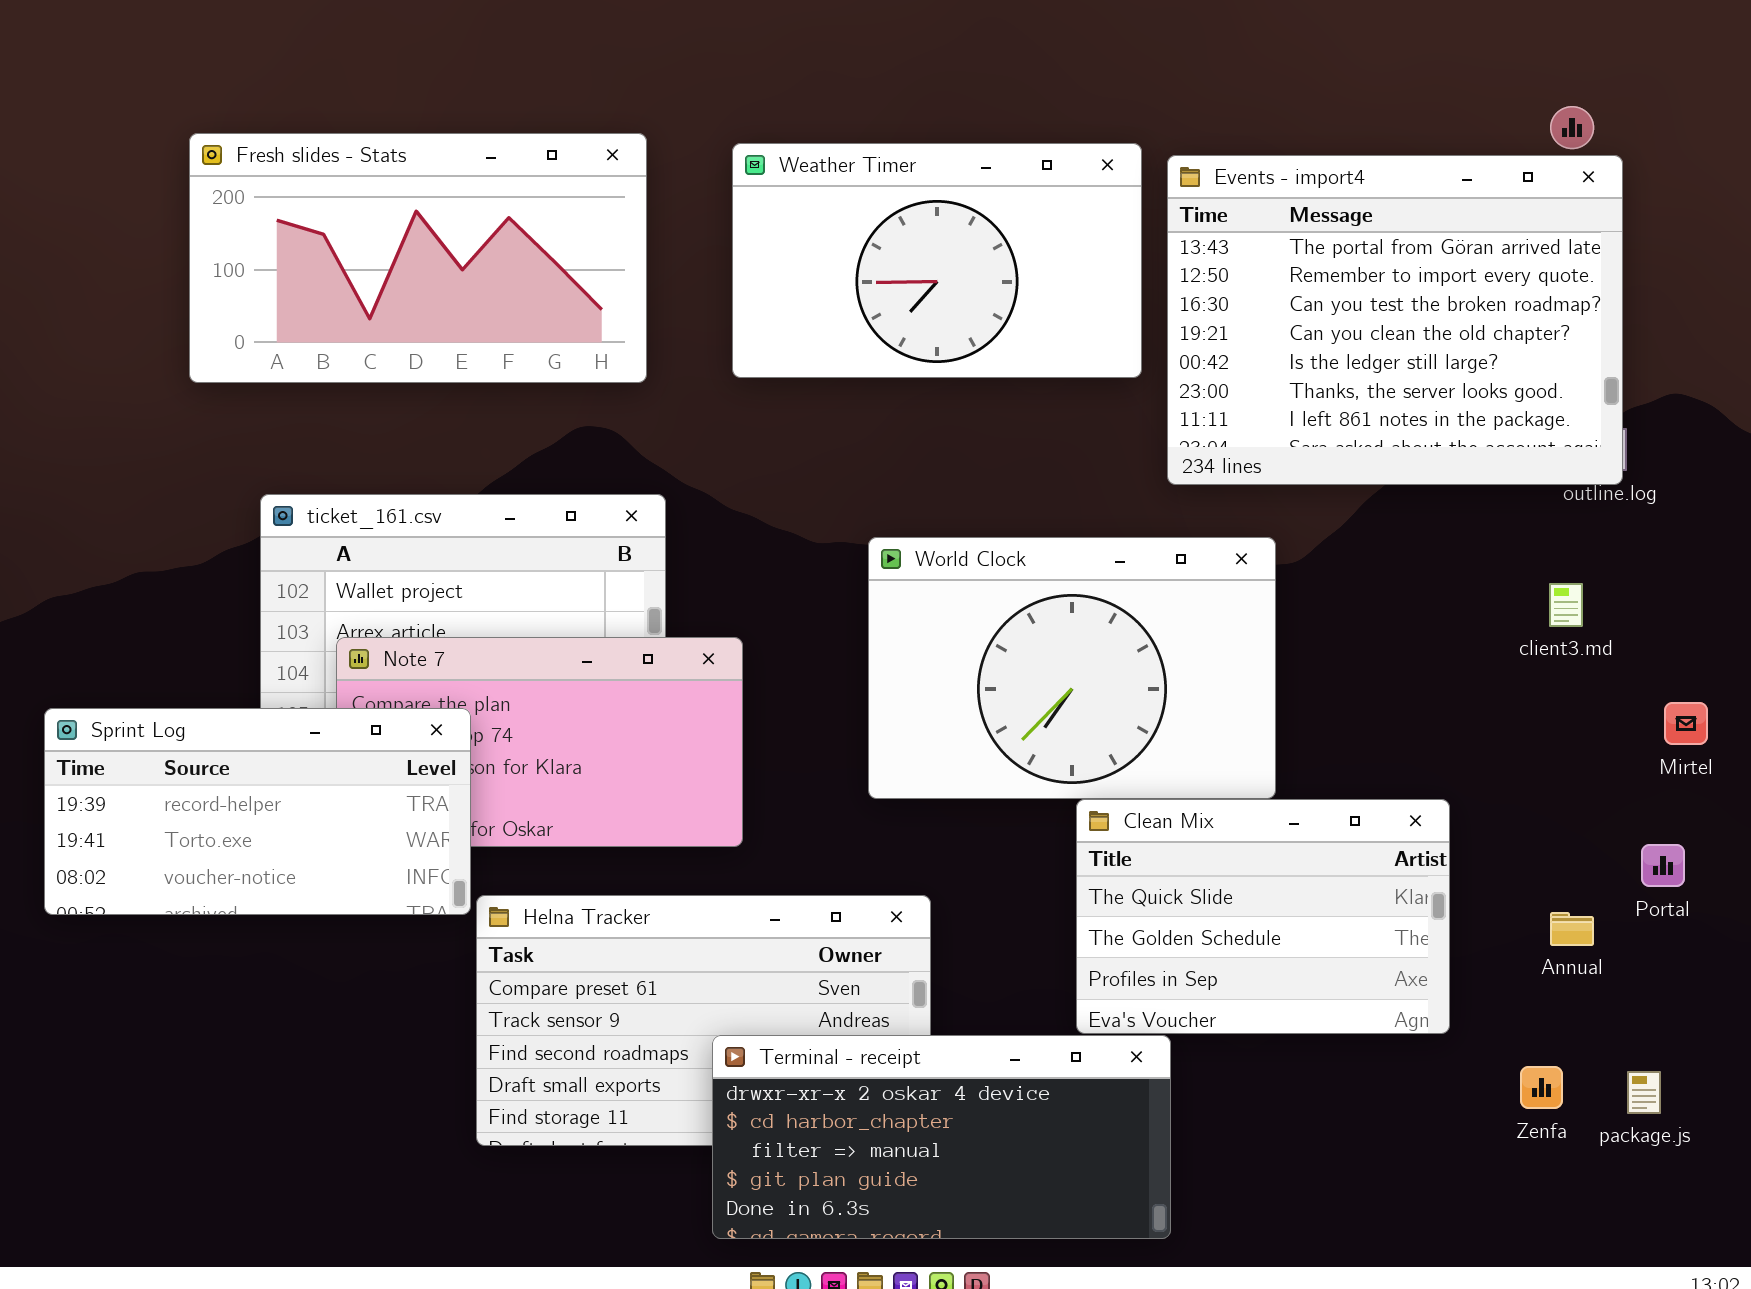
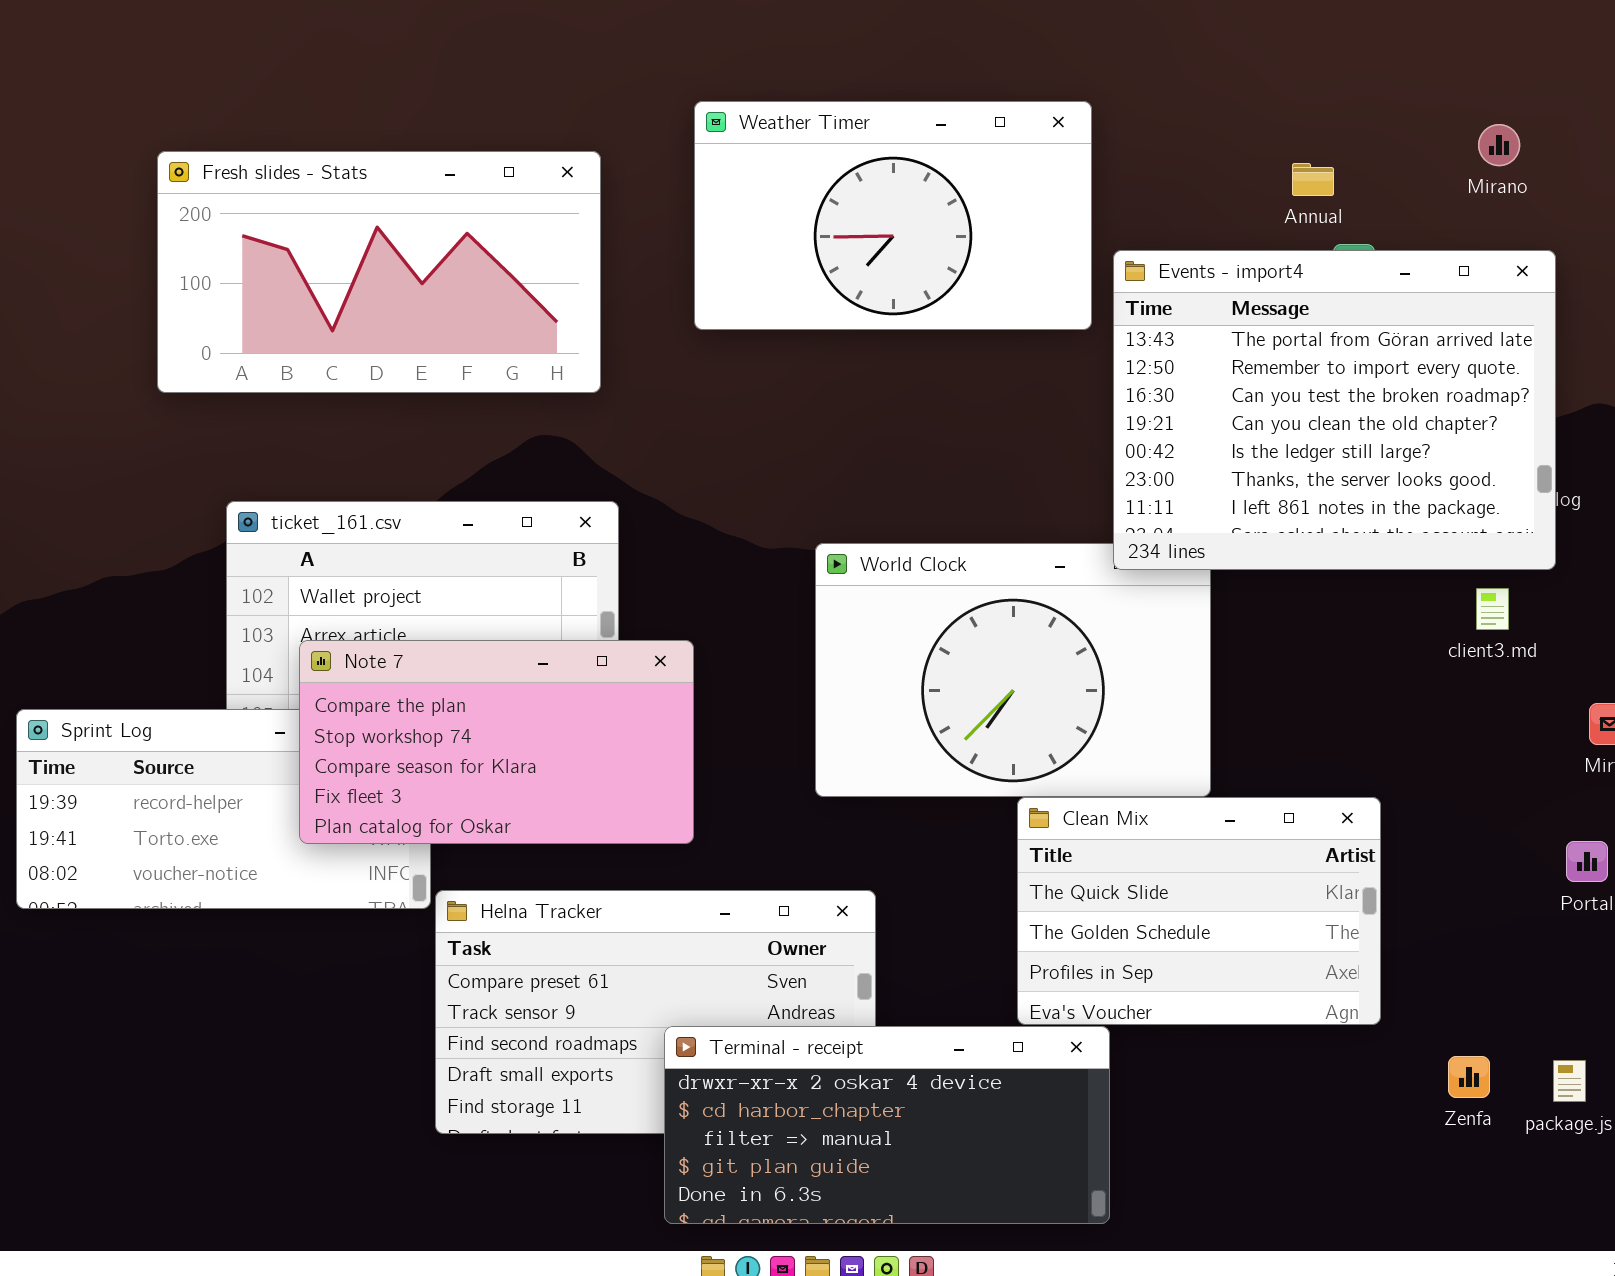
Weather Timer: [732,143,1142,378] -> [694,101,1092,330], moved
Events - import4: [1167,155,1623,485] -> [1113,250,1556,570], moved
Note 7: [336,637,743,847] -> [299,640,694,844], raised
Annual: [1550,912,1594,946] -> [1292,163,1334,196], moved

